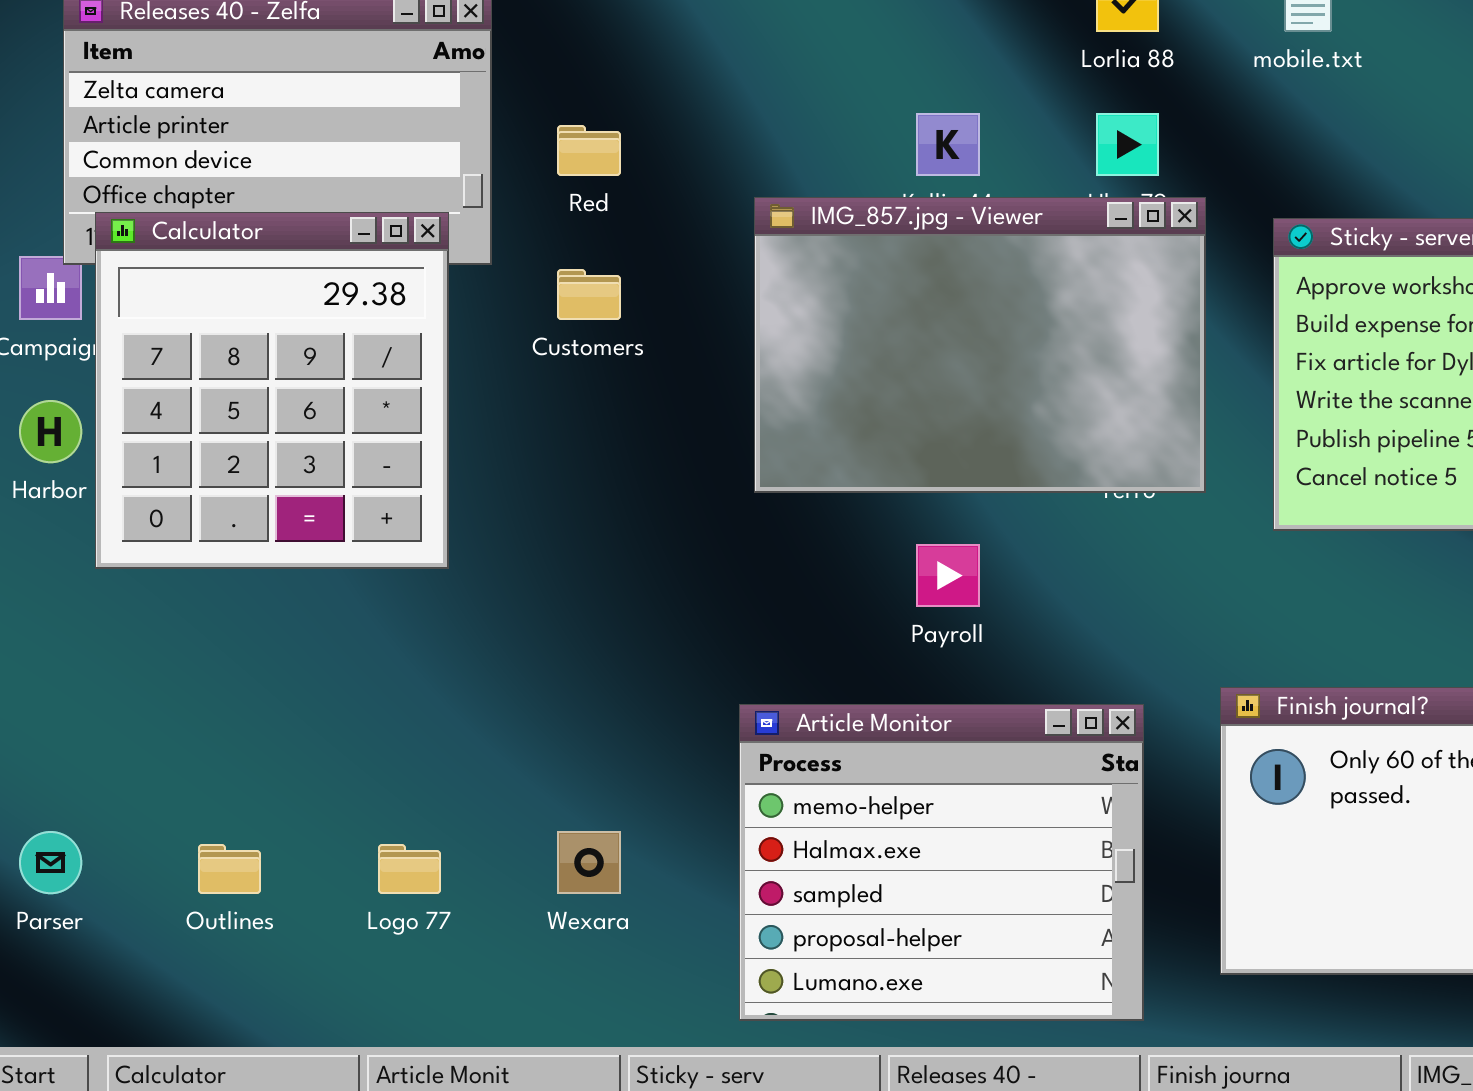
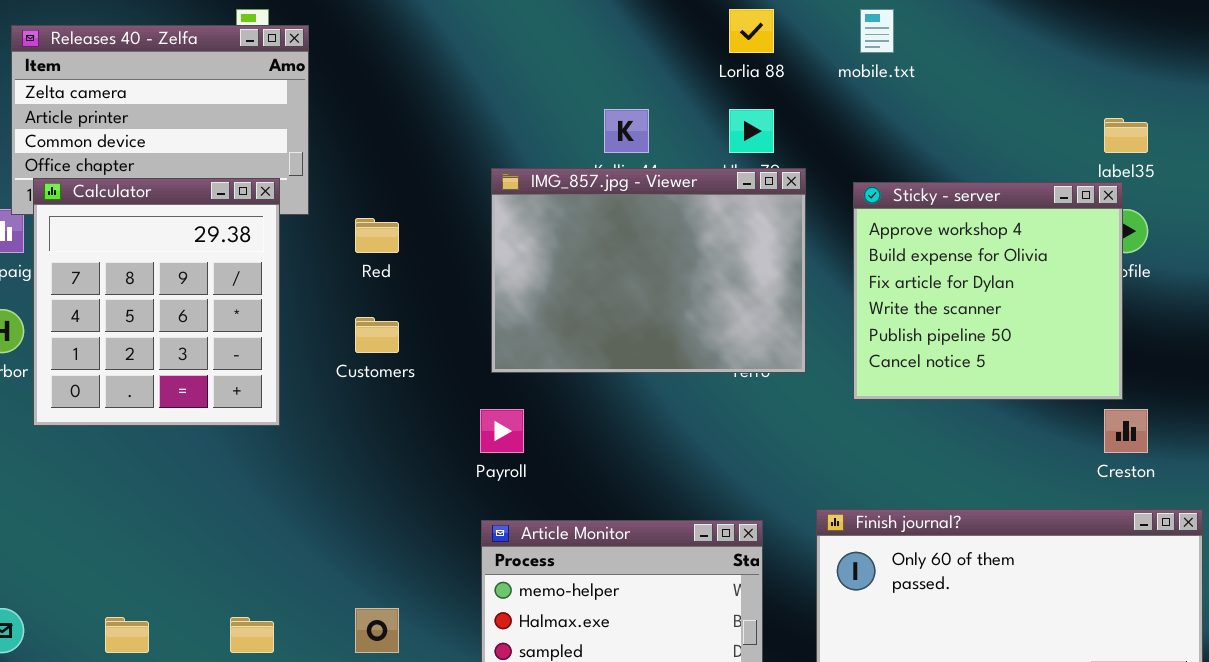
Red: [557,125,621,176] -> [355,218,399,253], moved
Customers: [557,269,621,320] -> [355,317,399,353], moved
Payroll: [916,544,980,607] -> [480,409,524,453], moved

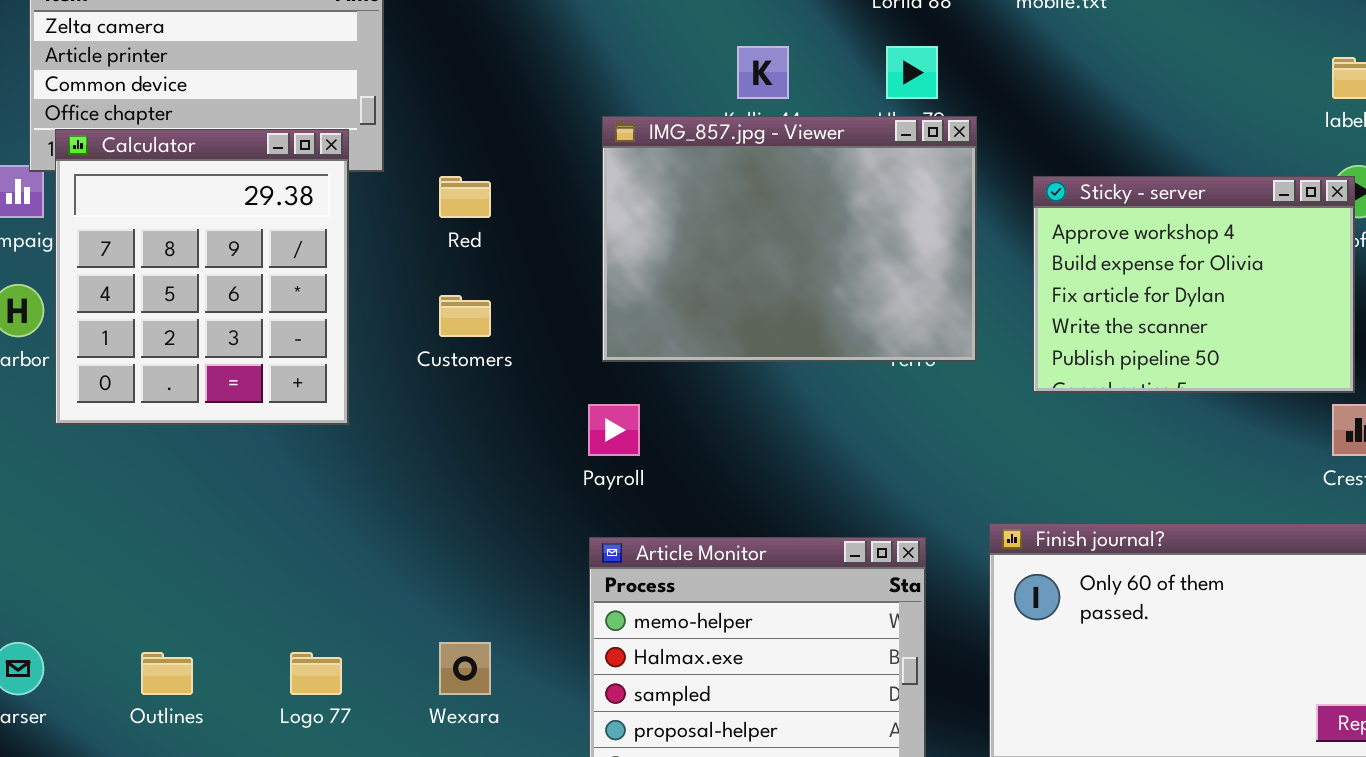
Sticky - server: [853,182,1123,400] -> [1033,176,1355,393], resized

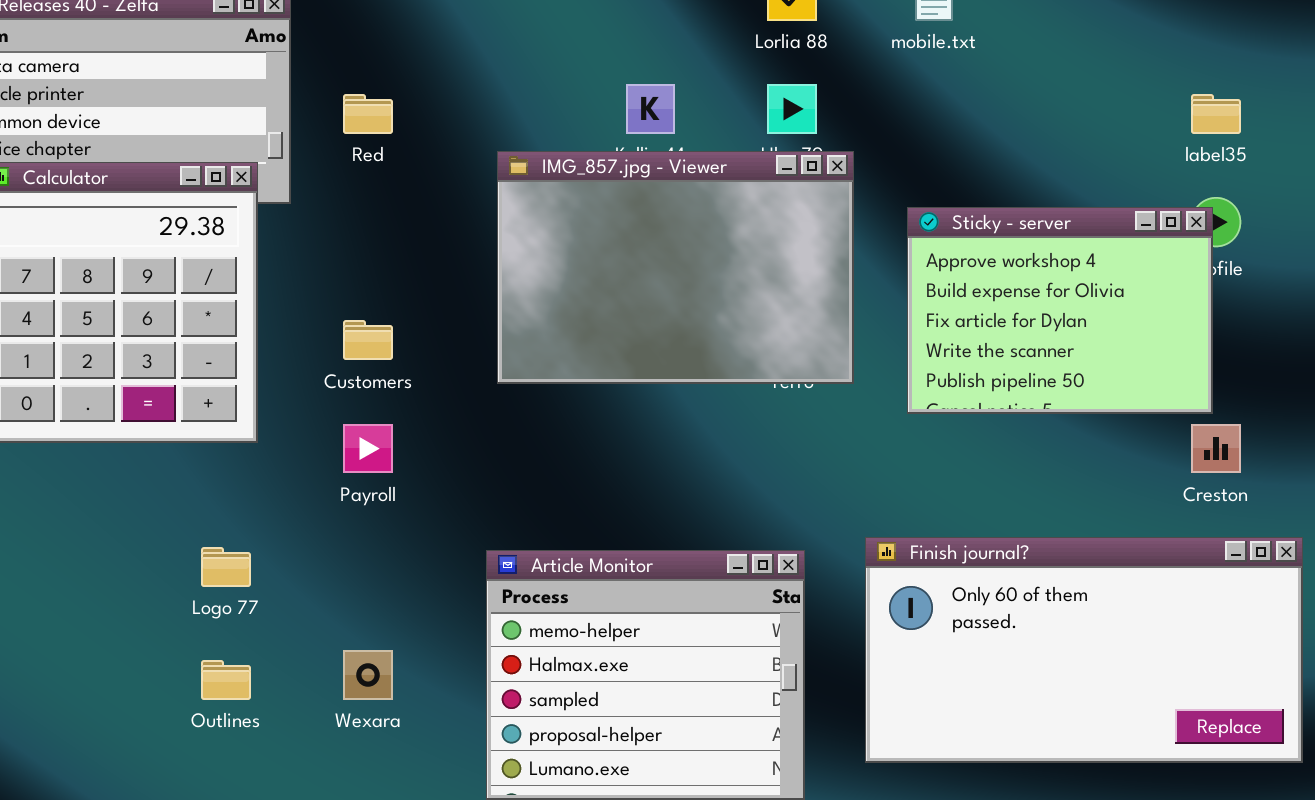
Red: [439,176,491,218] -> [343,94,393,134], moved
Payroll: [588,404,640,456] -> [343,424,393,473], moved
Outlines: [141,652,193,695] -> [201,660,251,700], moved
Logo 77: [290,652,342,695] -> [201,547,251,587], moved

